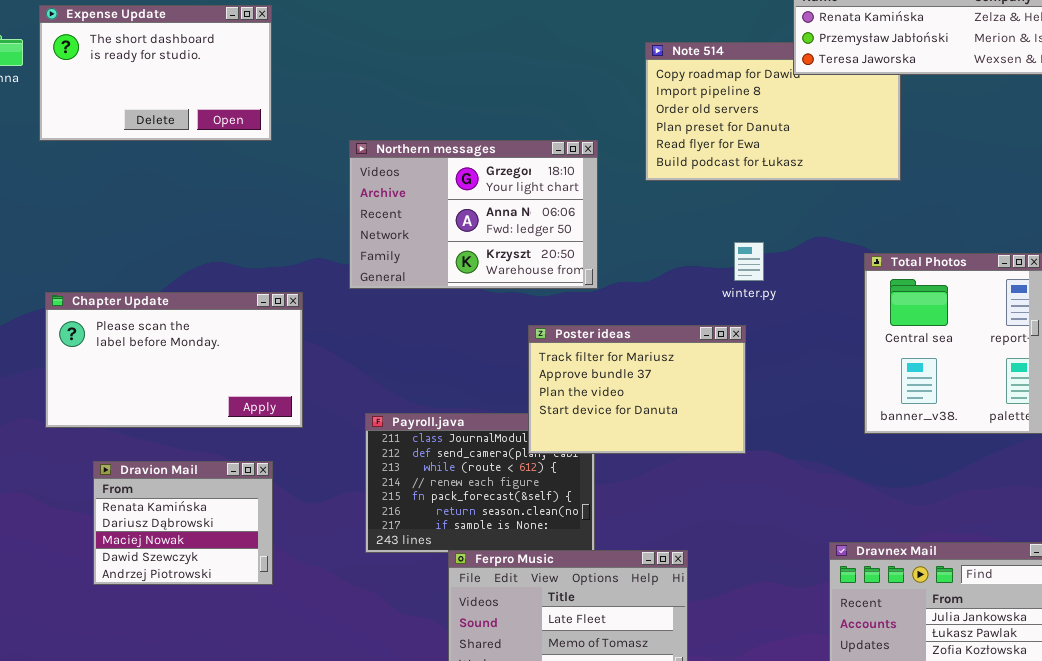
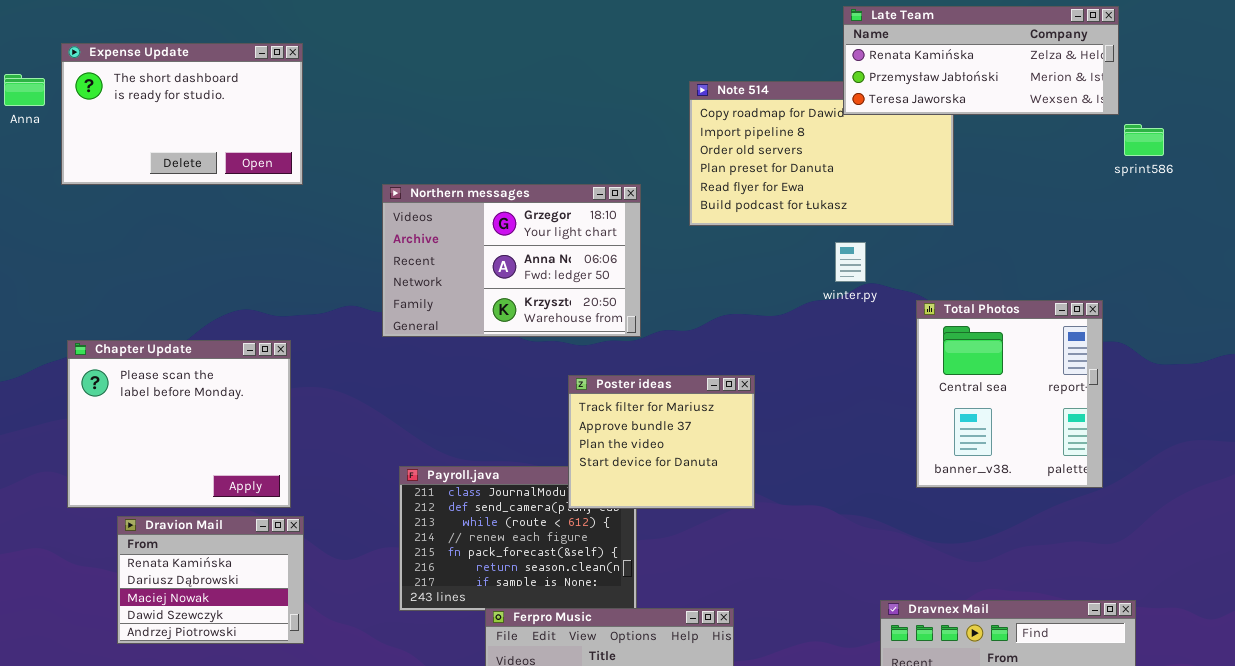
winter.py: [734,242,764,281] -> [835,242,866,282], moved
Chapter Update: [45,292,303,428] -> [67,340,291,508], resized
Poster ideas: [528,325,746,454] -> [568,375,755,509], resized

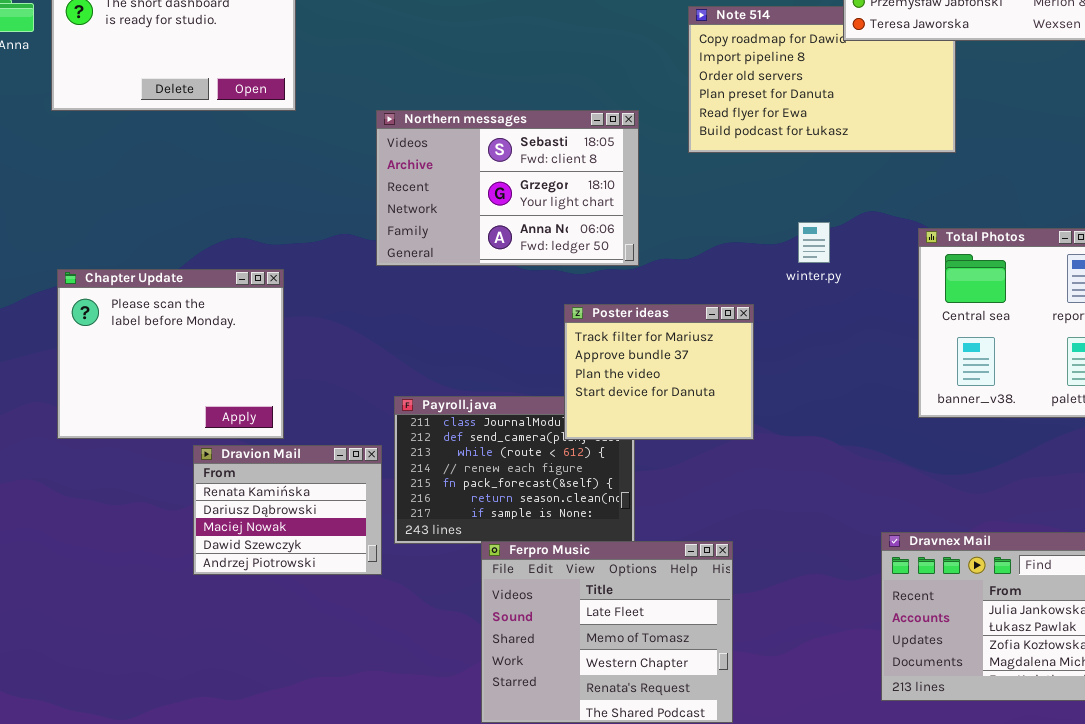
Northern messages: [382,184,641,337] -> [376,110,639,266], scrolled up 1 row
winter.py: [835,242,866,282] -> [798,222,830,263], moved
Dravion Mail: [117,516,304,644] -> [193,445,382,575], moved

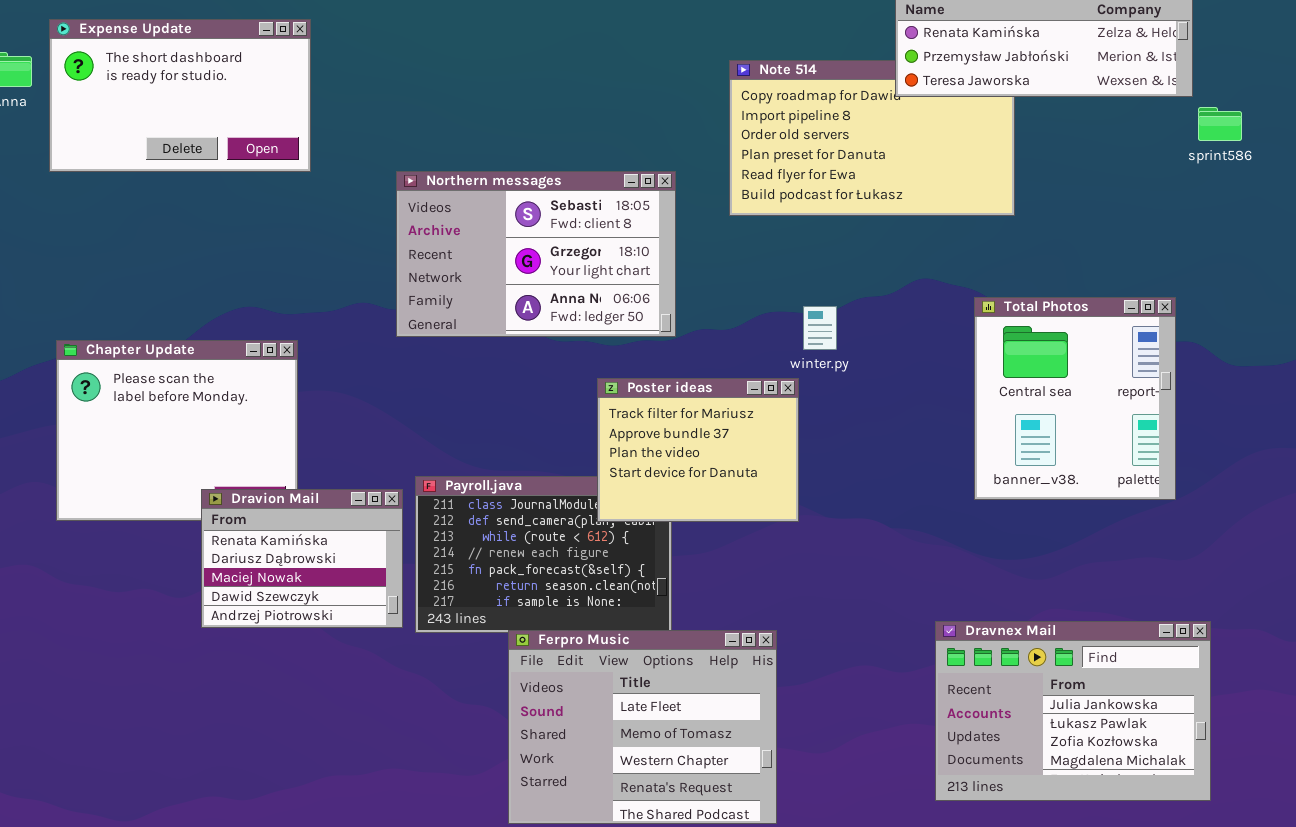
winter.py: [798,222,830,263] -> [803,306,837,350], moved
Dravion Mail: [193,445,382,575] -> [201,489,403,628], moved

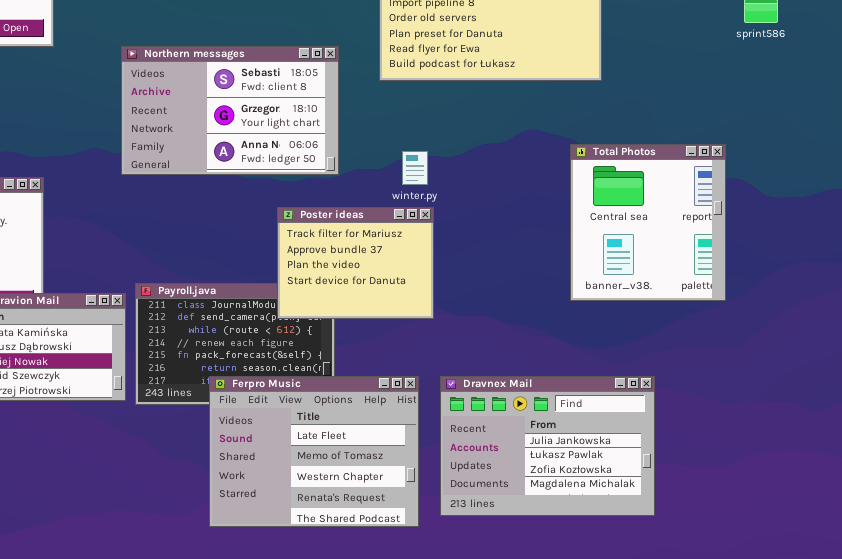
winter.py: [803,306,837,350] -> [402,151,428,185], moved
Dravnex Mail: [935,621,1211,801] -> [440,376,655,516], moved
Ferpro Music: [508,630,777,824] -> [209,376,419,527], moved

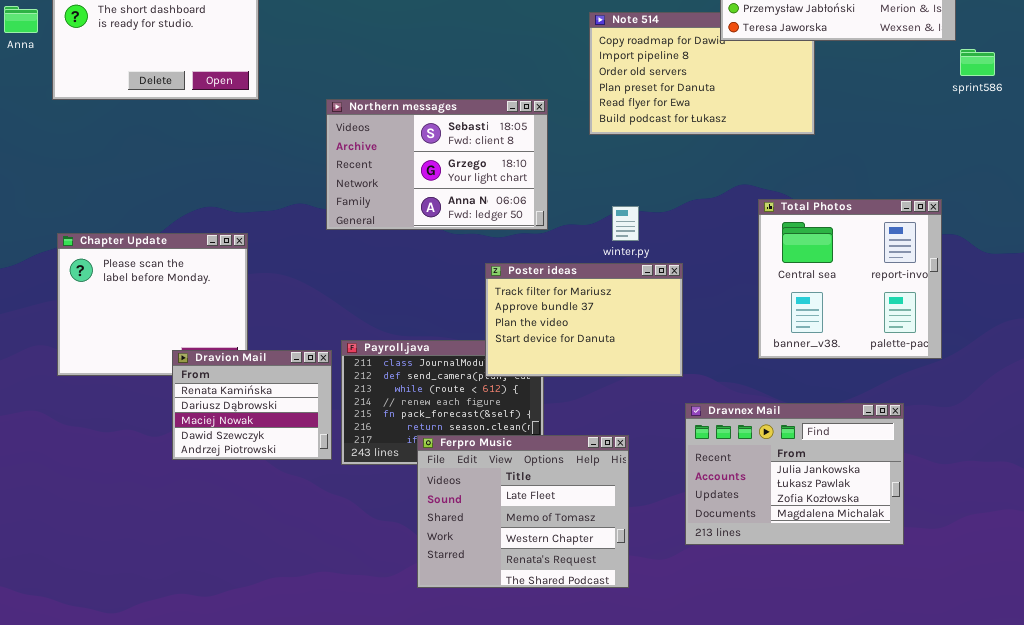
Total Photos: [570,144,726,301] -> [758,199,942,359], resized
Poster ideas: [277,207,434,319] -> [485,263,683,377], resized
Dravnex Mail: [440,376,655,516] -> [685,403,904,545], moved

